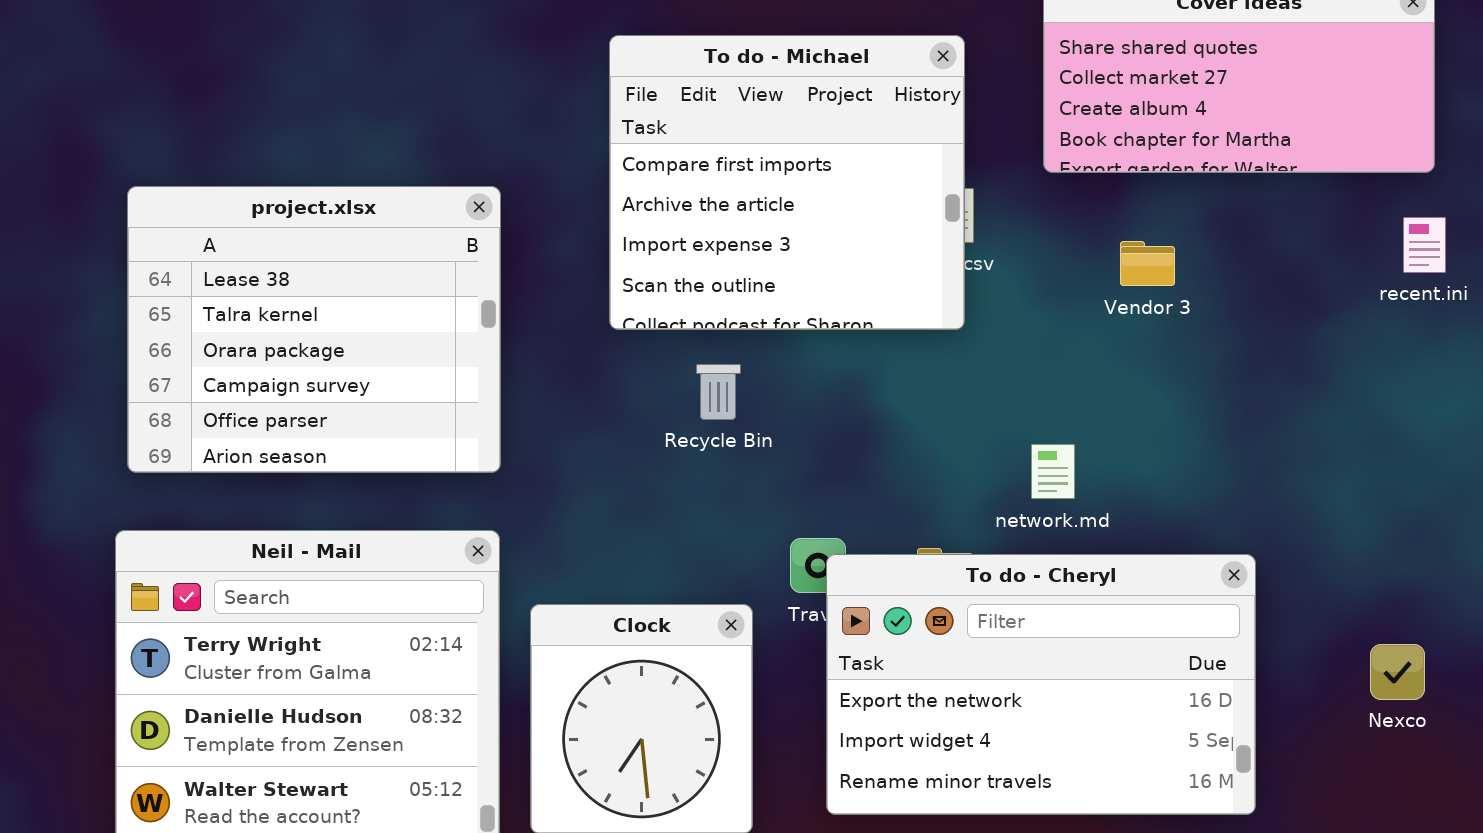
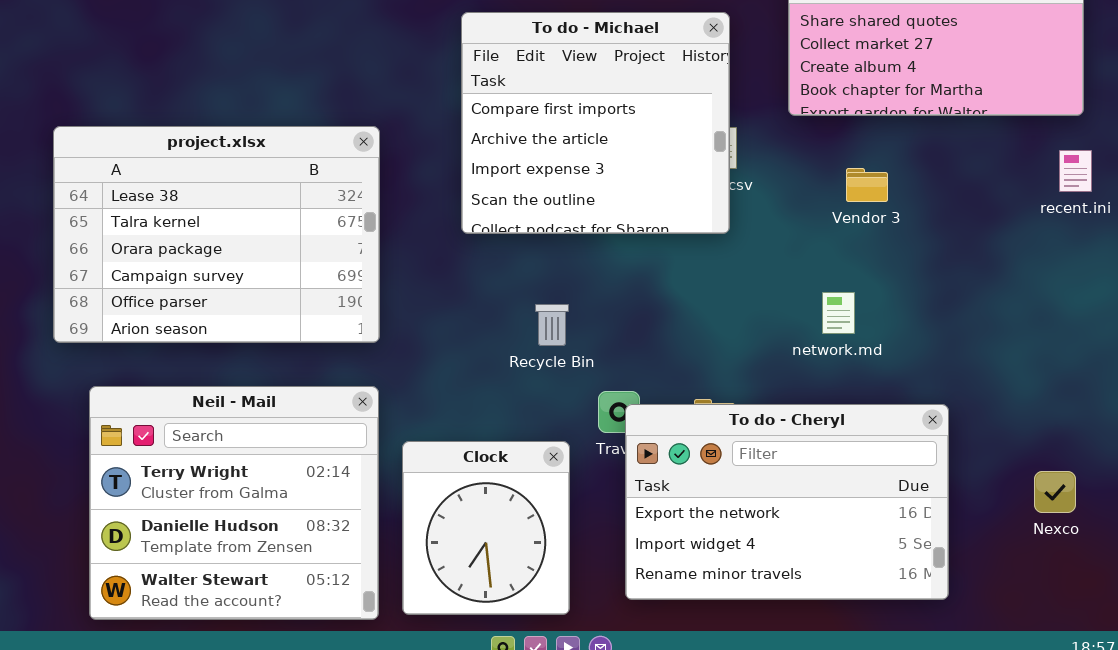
project.xlsx: [127,186,501,473] -> [53,126,380,343], resized
Recycle Bin: [696,364,741,420] -> [535,304,569,346], moved
network.md: [1031,444,1075,499] -> [822,292,855,334], moved

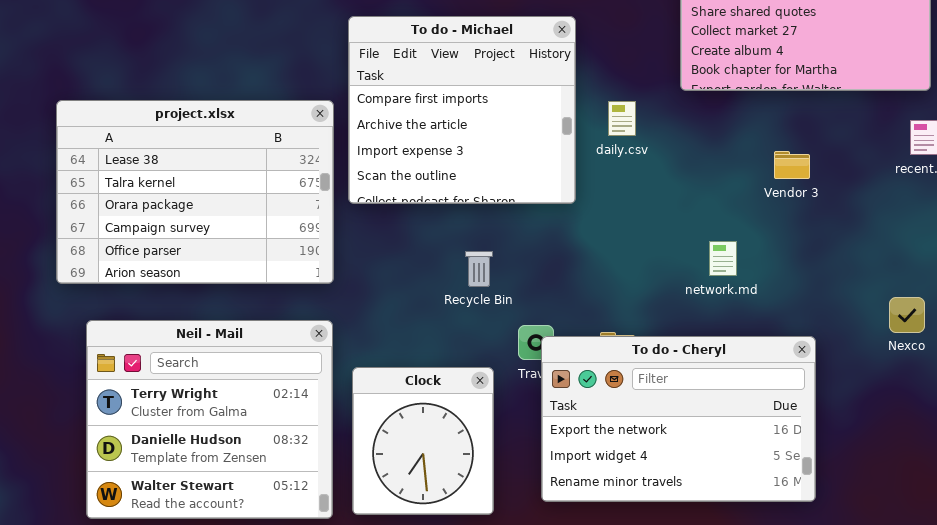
To do - Michael: [461,12,730,234] -> [348,16,576,204], moved
Vendor 3: [846,168,888,202] -> [774,151,810,179], moved
Nexco: [1034,471,1076,513] -> [889,297,925,333], moved

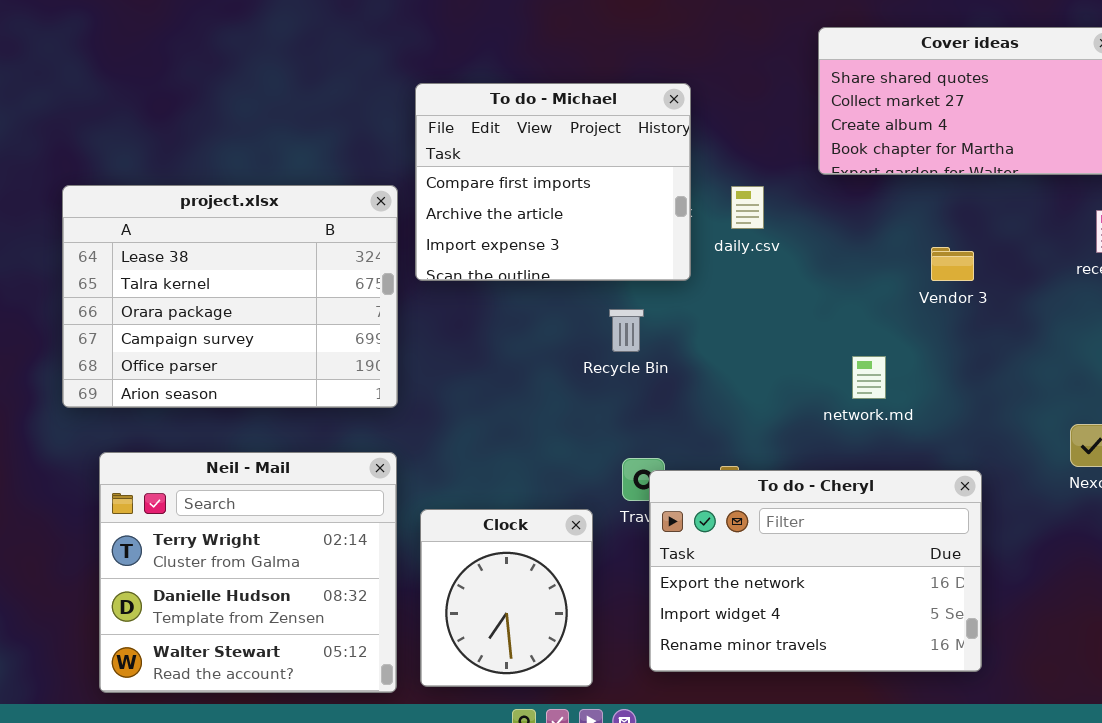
To do - Michael: [348,16,576,204] -> [415,83,691,281], resized
Recycle Bin: [465,251,493,287] -> [609,309,644,352], moved

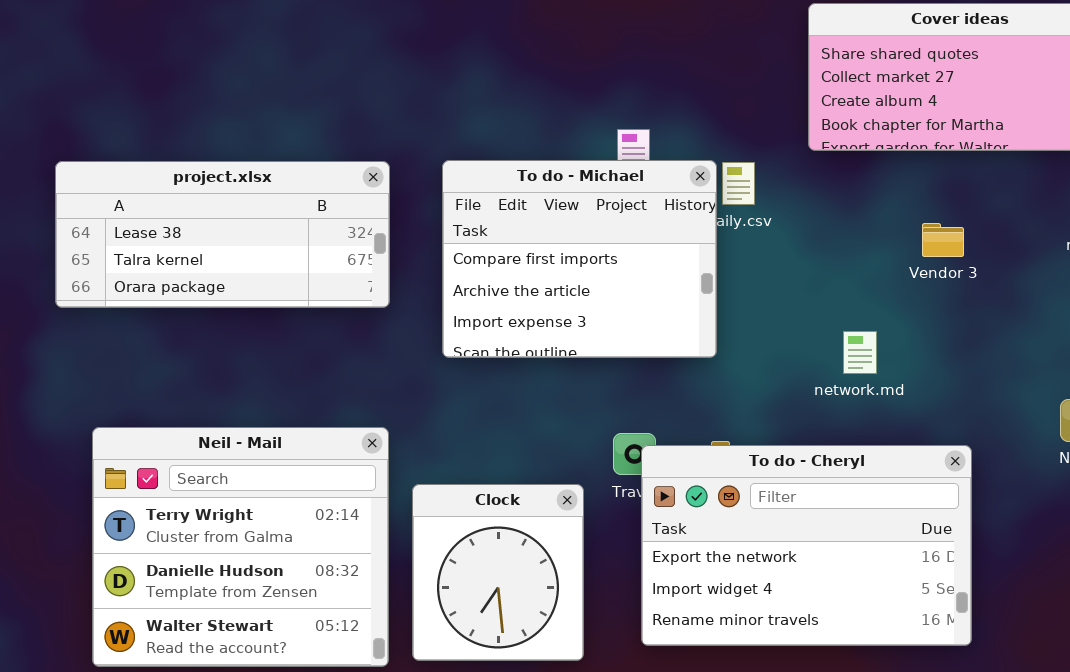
To do - Michael: [415,83,691,281] -> [442,160,717,358], moved
project.xlsx: [62,185,398,408] -> [55,161,390,308], resized

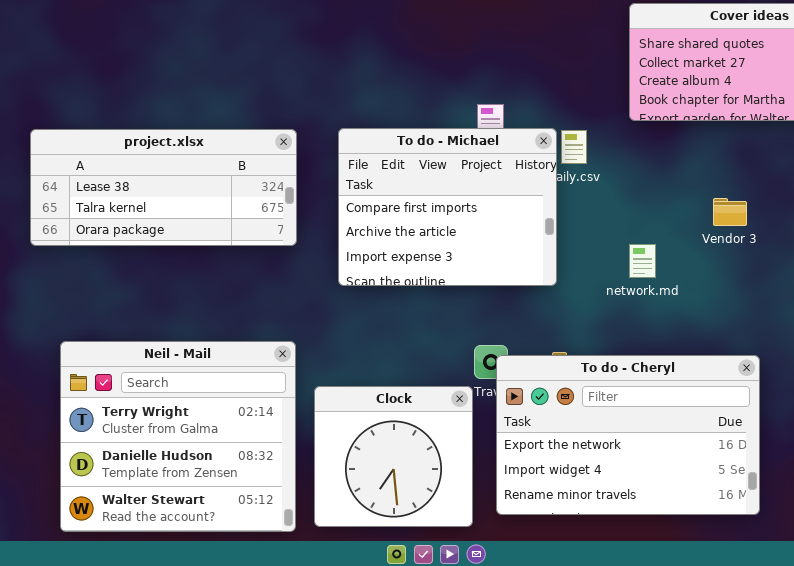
Vendor 3: [922,223,964,257] -> [713,198,747,226], moved
network.md: [843,331,877,374] -> [629,244,656,278], moved
Clock: [412,484,584,661] -> [314,386,473,527], resized

